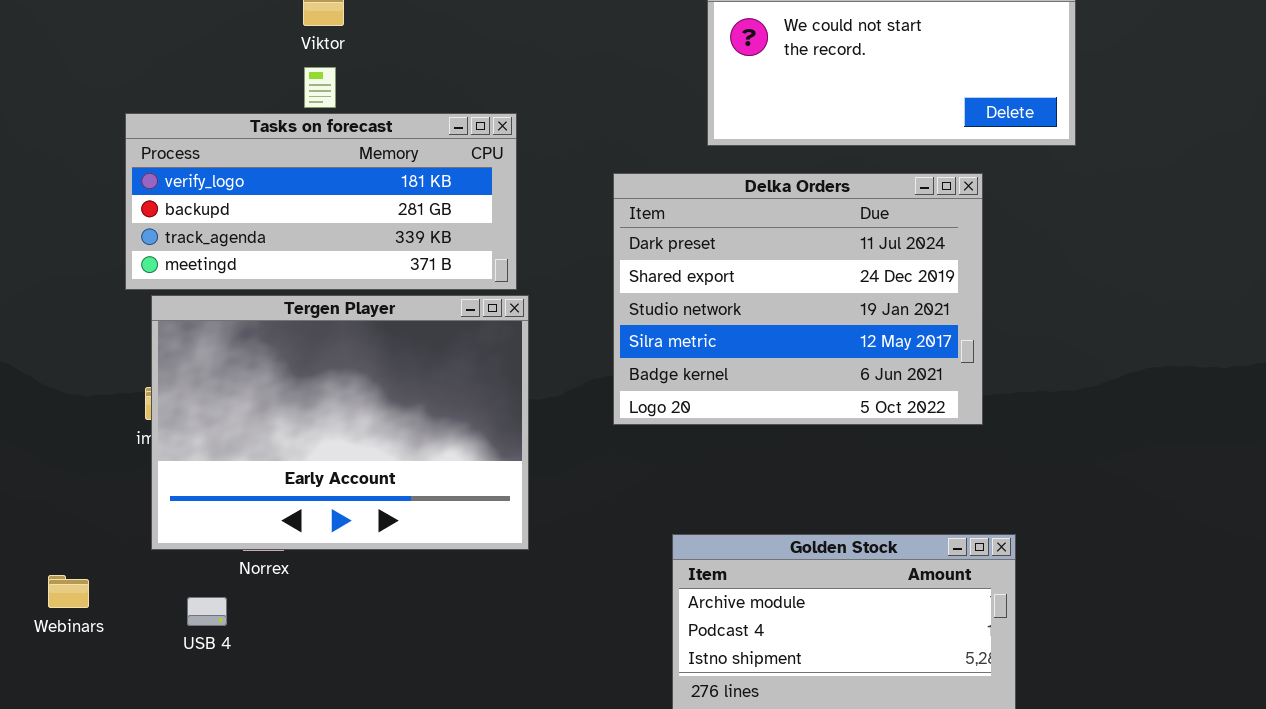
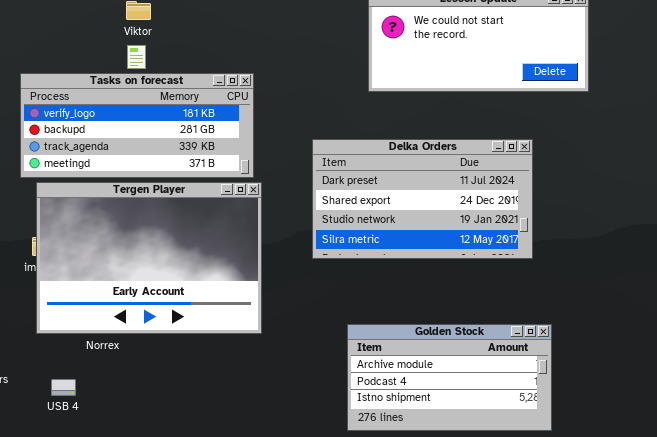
Delka Orders: [613,173,983,425] -> [312,139,533,259], resized
USB 4: [187,597,227,626] -> [51,379,76,396], moved

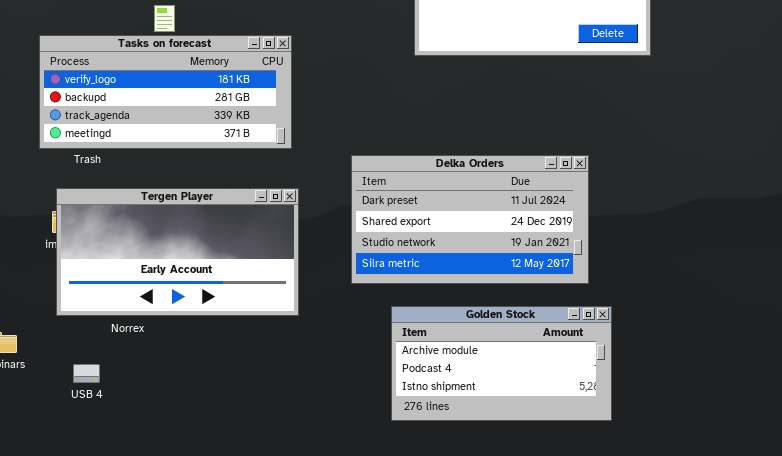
Delka Orders: [312,139,533,259] -> [351,155,589,284], moved
Tergen Player: [36,182,262,334] -> [56,188,299,316], resized

